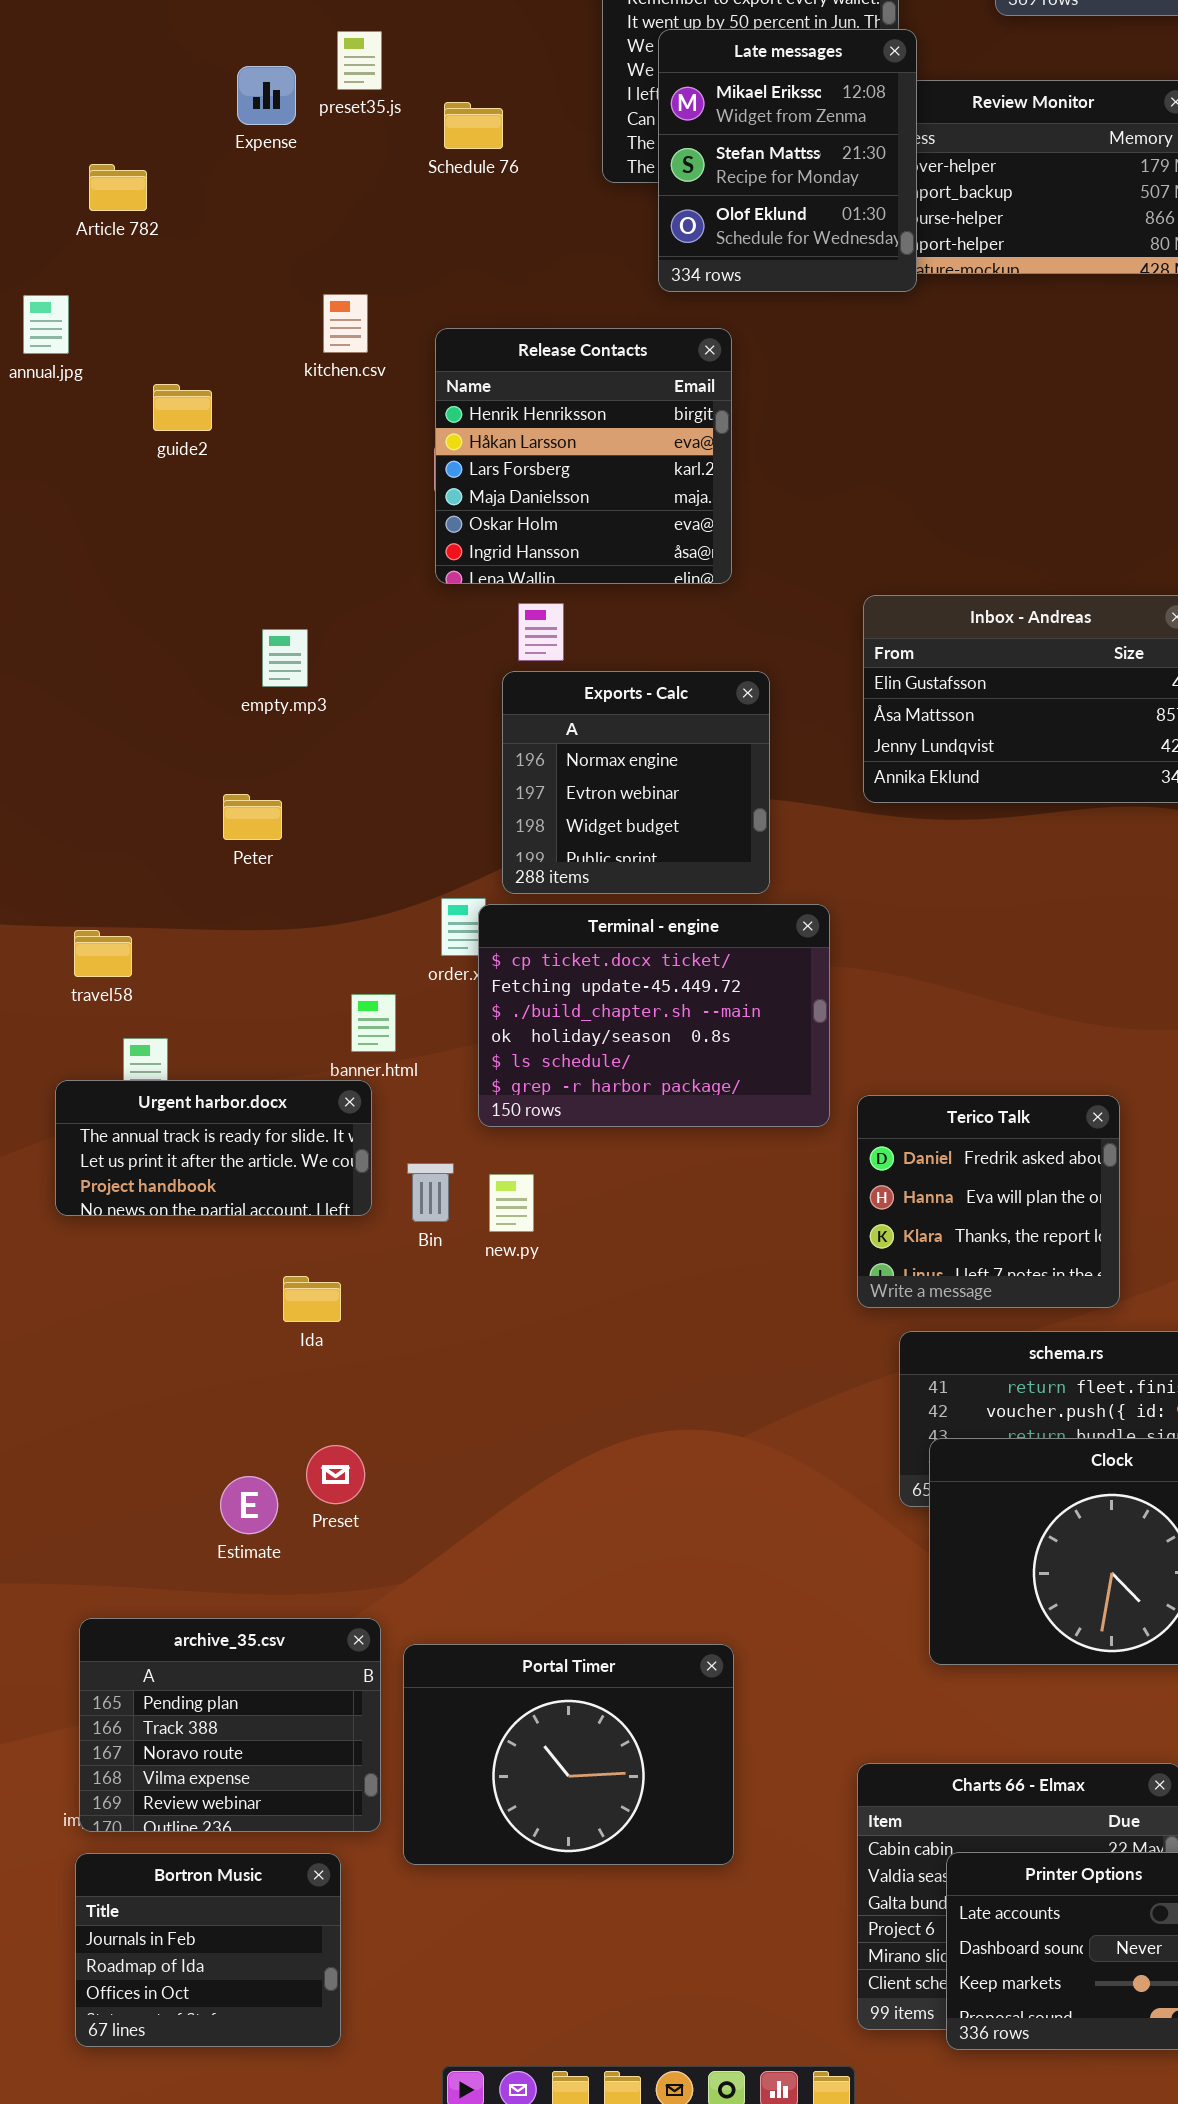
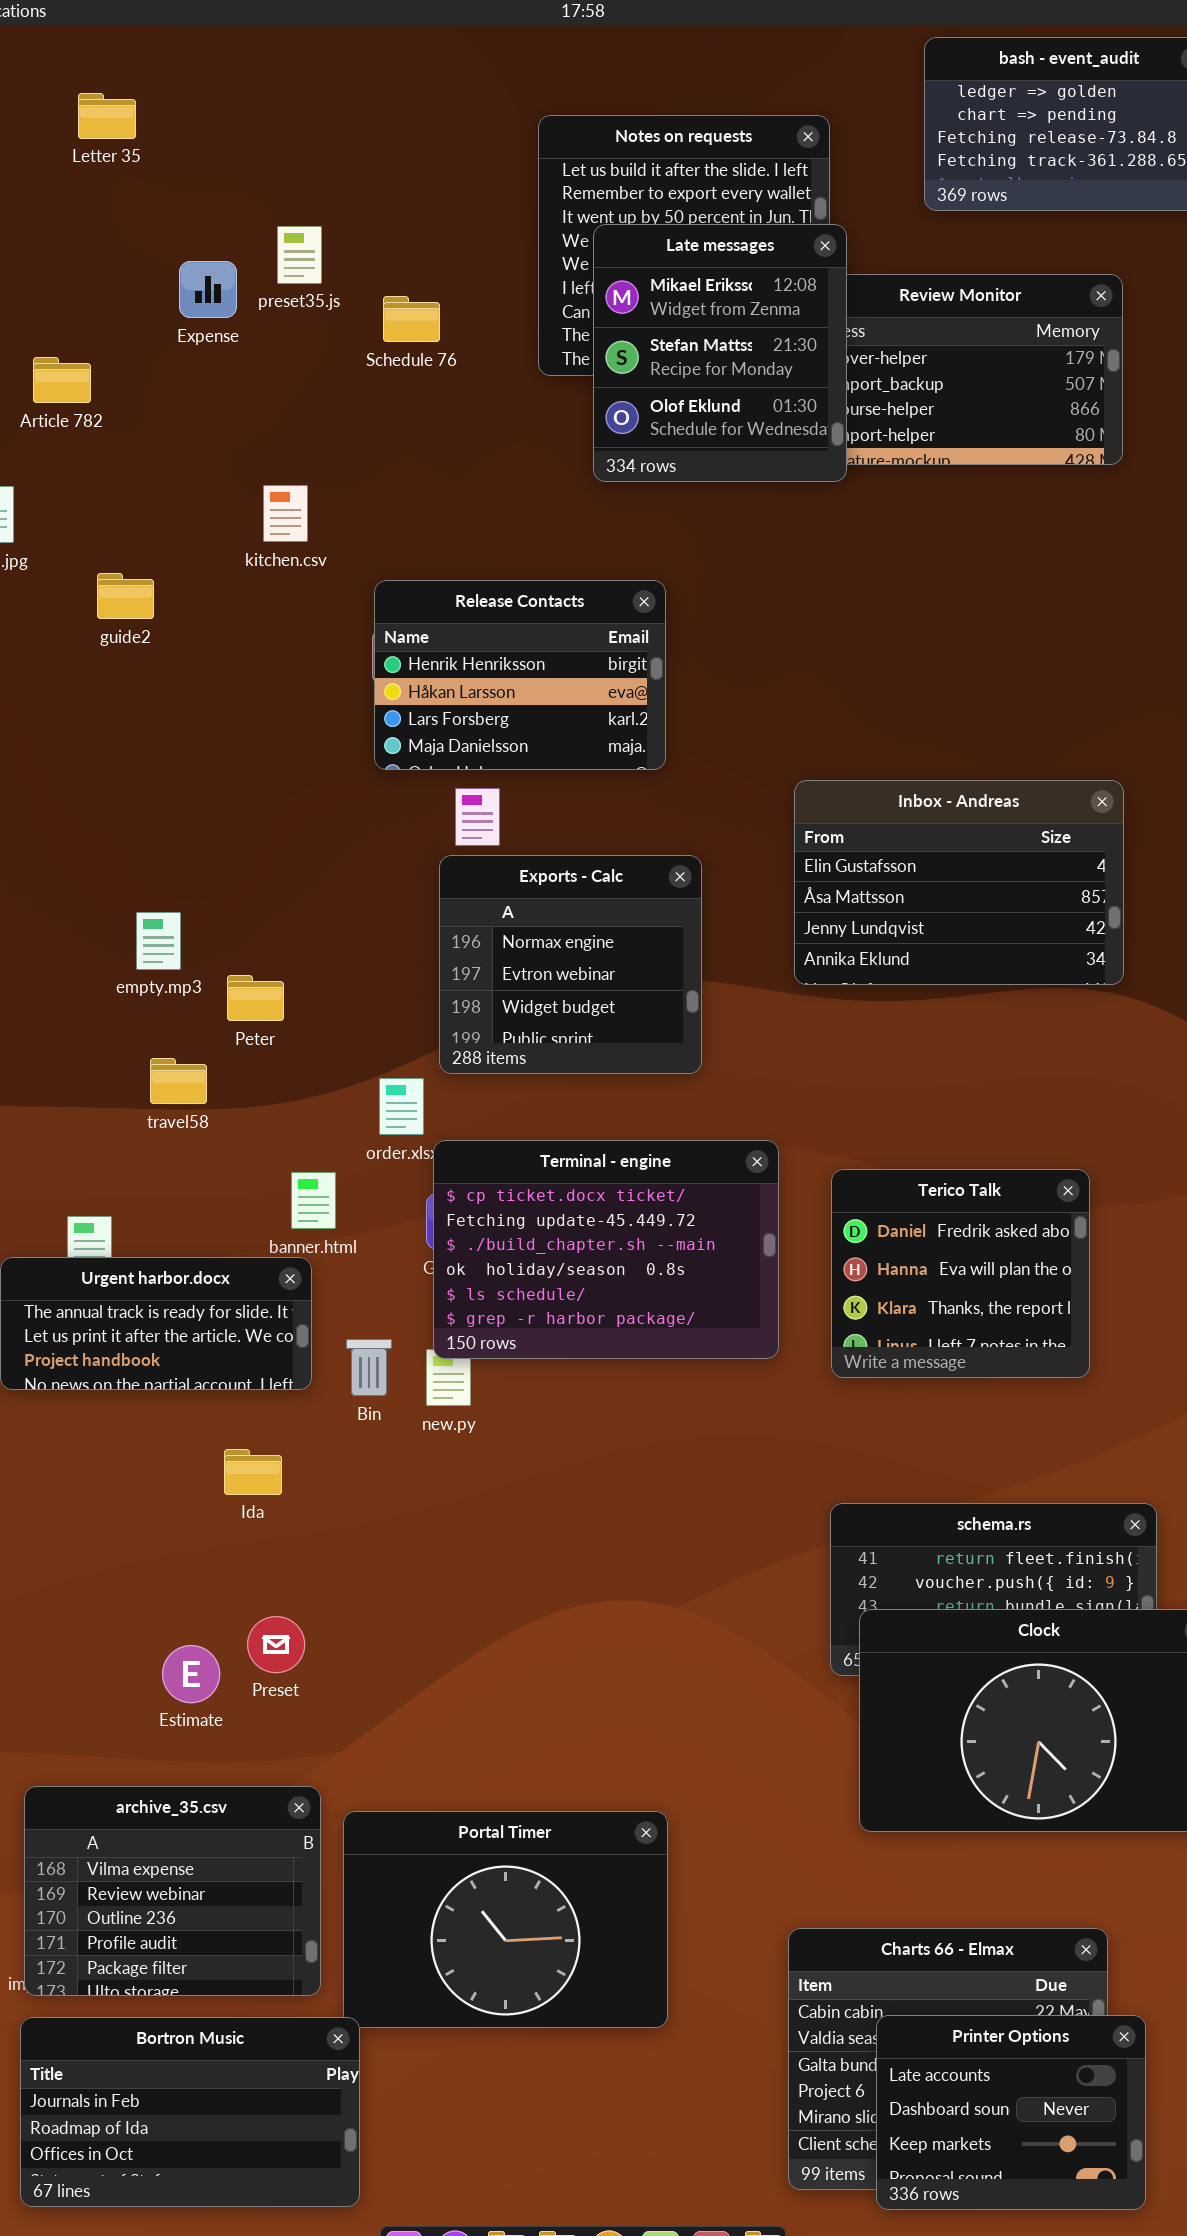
Release Contacts: [435,328,732,584] -> [374,580,666,770], resized
empty.mp3: [262,629,308,687] -> [136,912,181,970], moved
Peter: [223,794,282,840] -> [227,975,284,1021], moved
Terminal - engine: [478,904,830,1127] -> [433,1140,779,1359], moved
travel58: [74,930,132,977] -> [150,1058,207,1104], moved
Terico Talk: [857,1095,1120,1308] -> [831,1169,1090,1378], moved
archive_35.csv: [79,1618,381,1832] -> [24,1786,321,1996], scrolled down 3 rows
Bortron Music: [75,1853,341,2047] -> [20,2017,360,2207], resized

